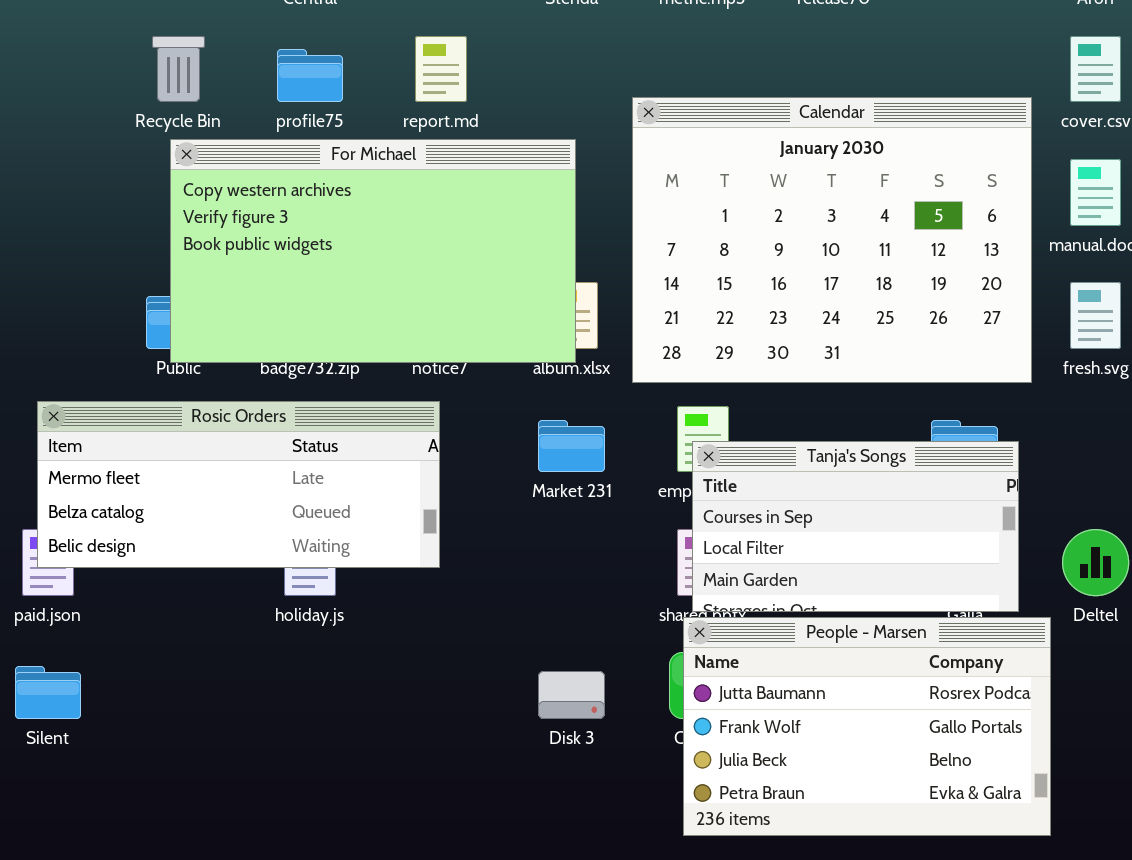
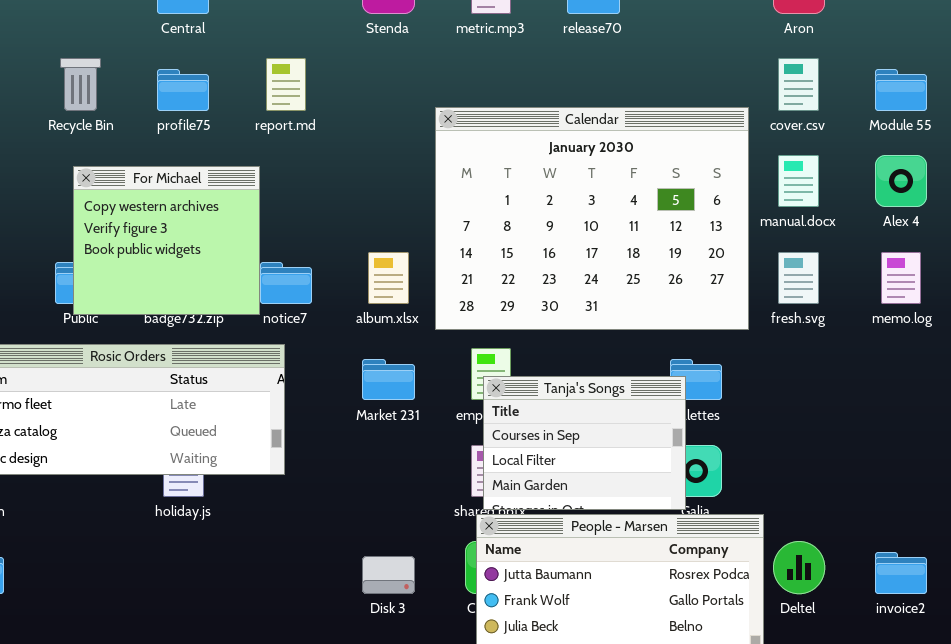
For Michael: [170,139,576,363] -> [73,166,260,315], resized
Tanja's Songs: [692,441,1019,612] -> [483,376,686,510], resized
Deltel: [1062,529,1129,596] -> [773,541,825,594], moved

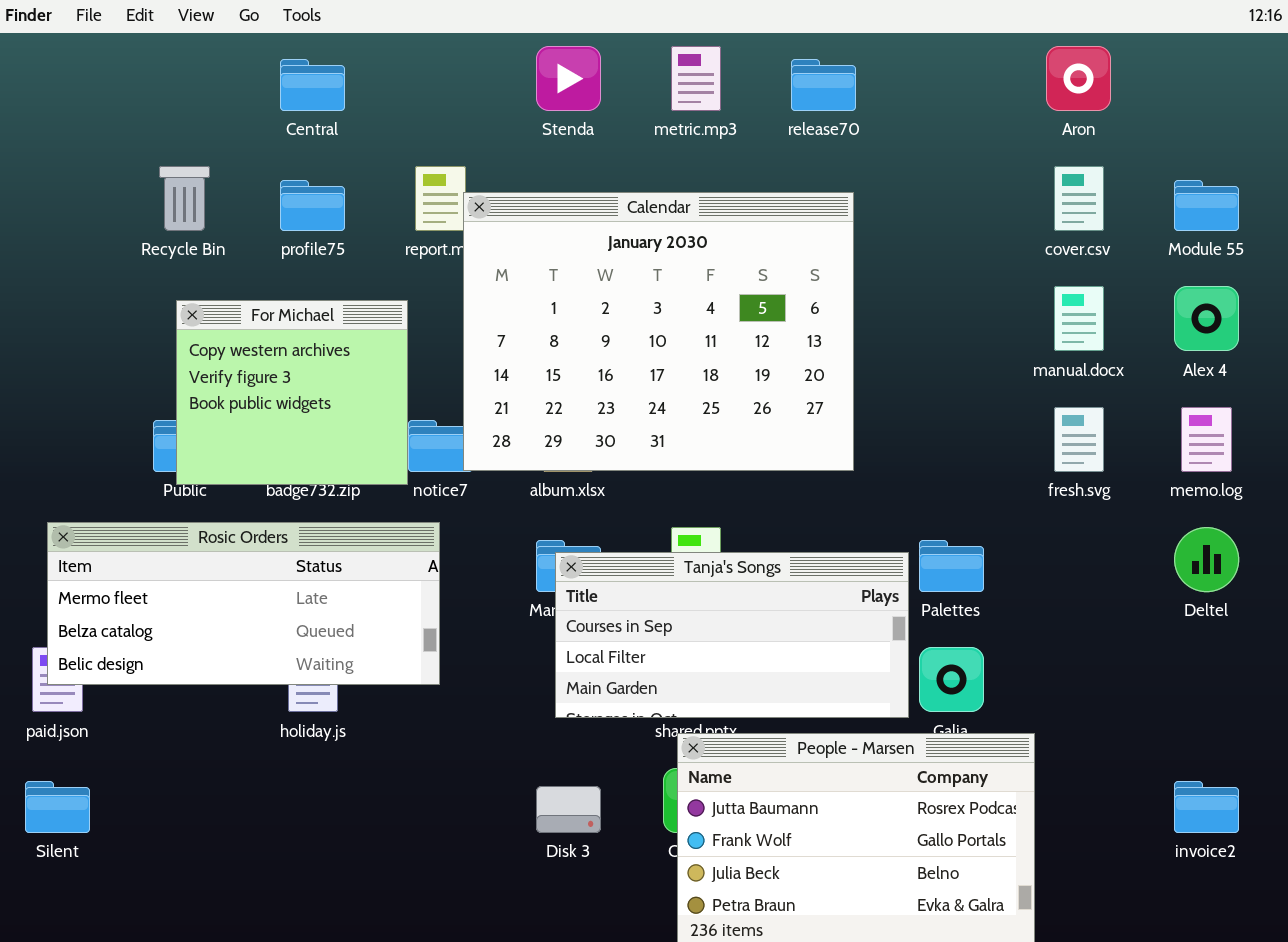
Calendar: [435,107,749,330] -> [463,192,854,471], moved
Tanja's Songs: [483,376,686,510] -> [555,552,909,718], moved, resized
Deltel: [773,541,825,594] -> [1174,527,1239,592], moved

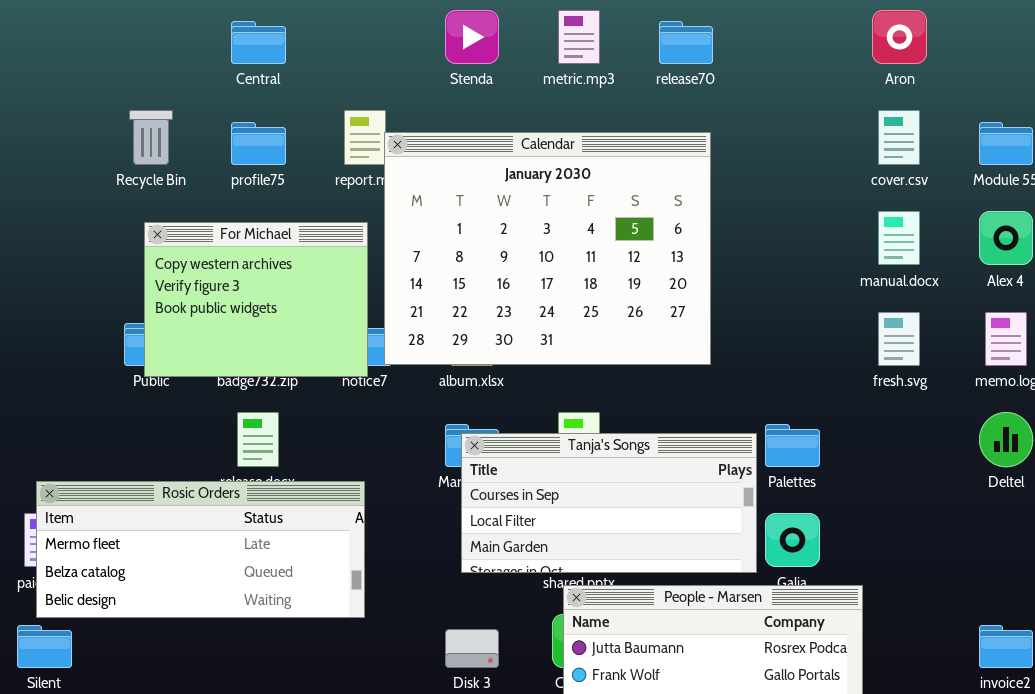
For Michael: [176,300,408,485] -> [144,222,368,377], resized
Rosic Orders: [47,522,440,685] -> [36,481,365,618], moved

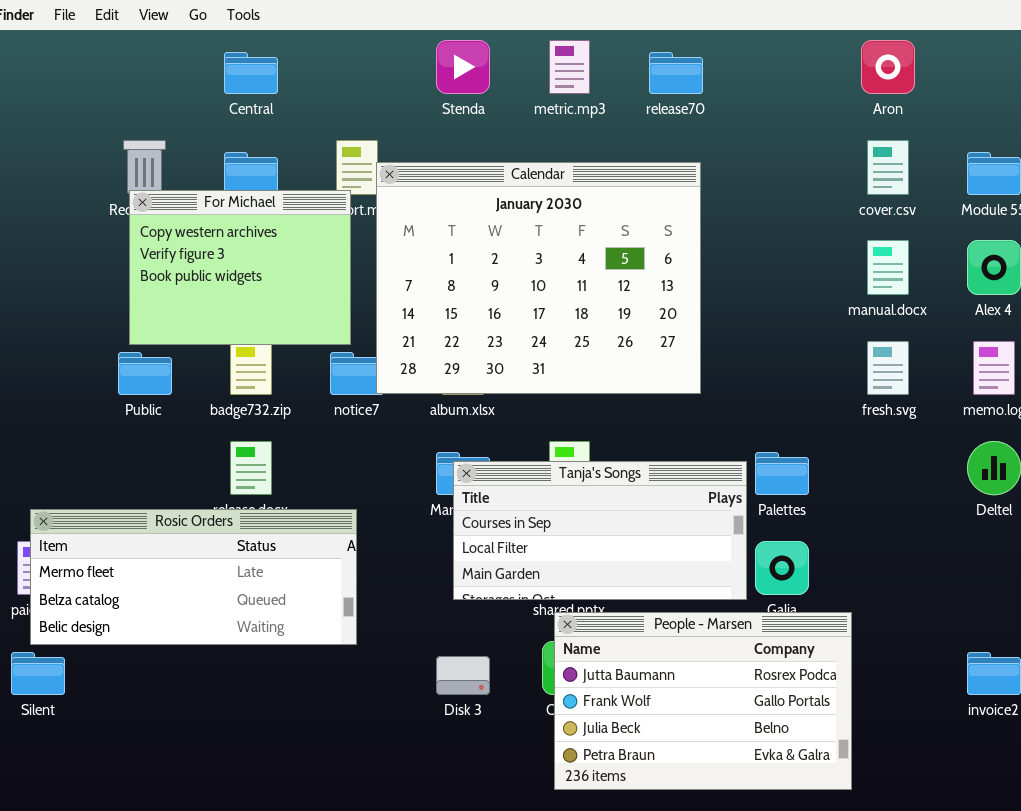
For Michael: [144,222,368,377] -> [129,190,351,345], moved

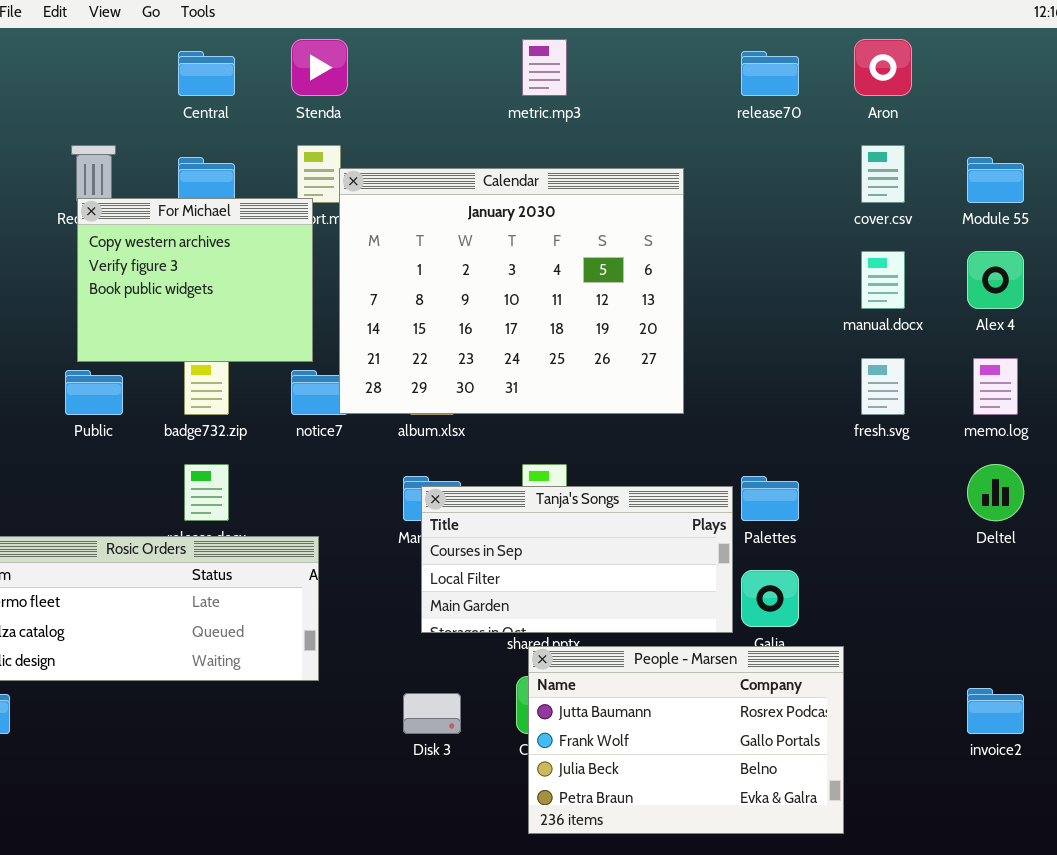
Stenda: [436,40,490,94] -> [291,39,348,96], moved
release70: [649,52,703,94] -> [741,51,799,96], moved

